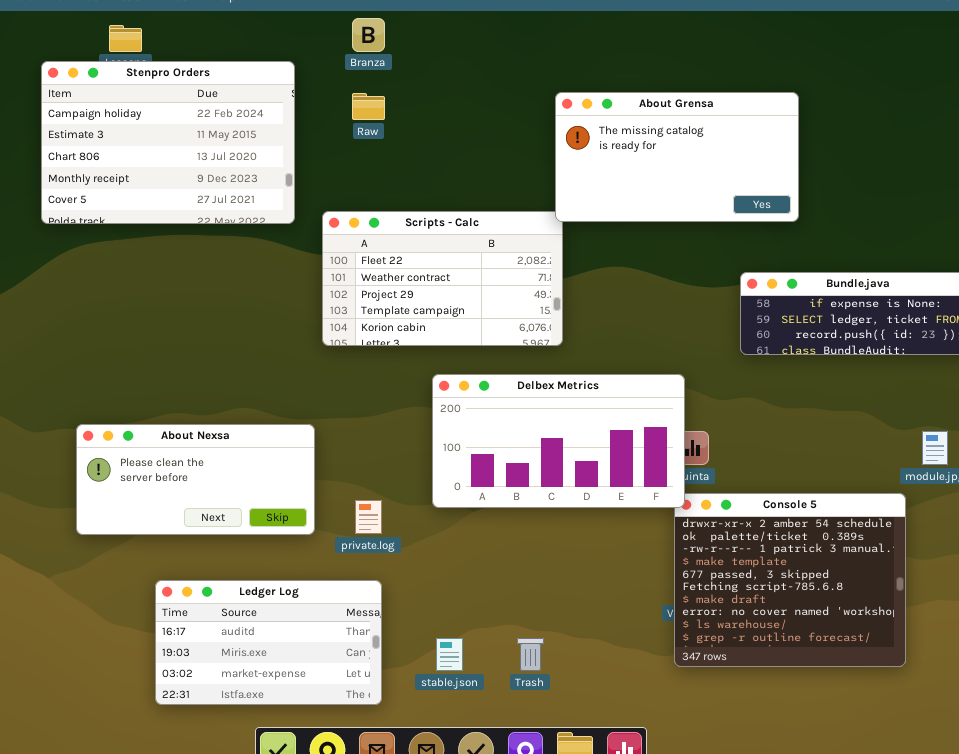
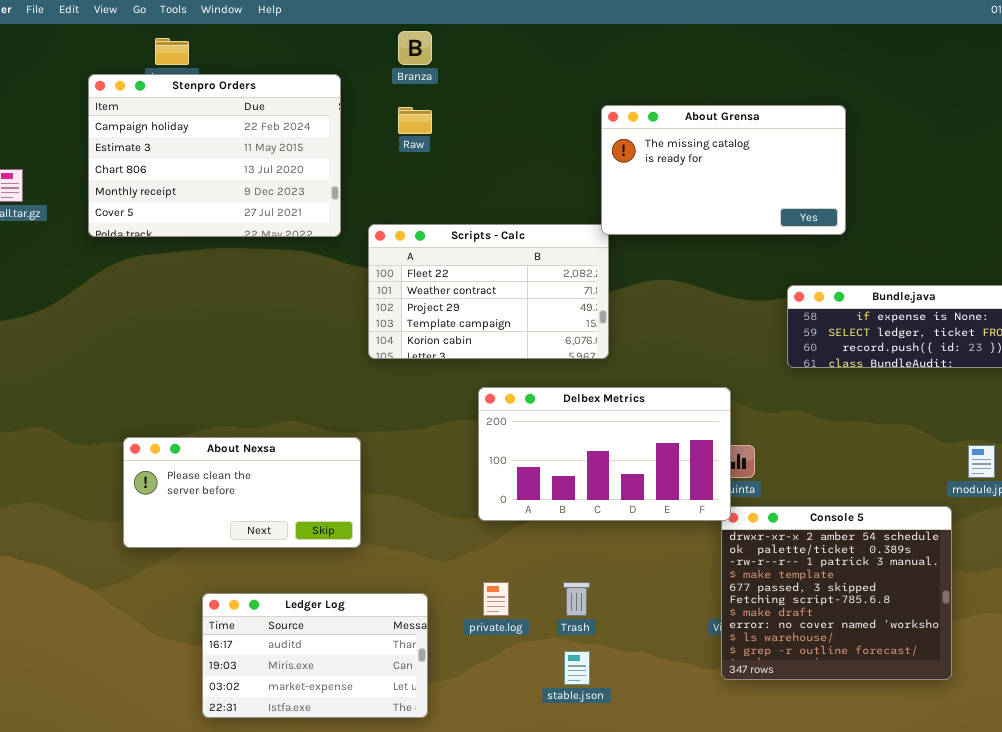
private.log: [355,500,382,534] -> [483,582,509,616], moved
stable.json: [436,638,463,671] -> [564,651,590,685], moved
Trash: [517,638,544,671] -> [563,582,590,616], moved

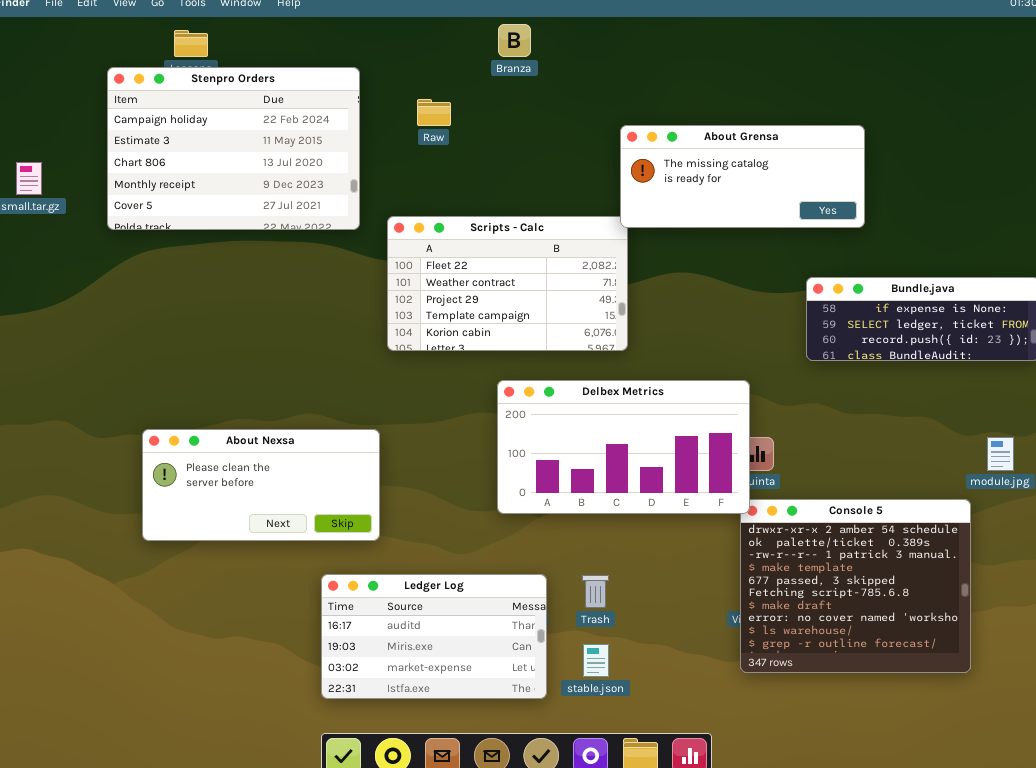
Branza: [398,31,432,65] -> [498,24,531,57], moved
About Grensa: [601,105,846,235] -> [620,125,865,228], resized
Ledger Log: [202,593,428,718] -> [321,574,547,699], moved

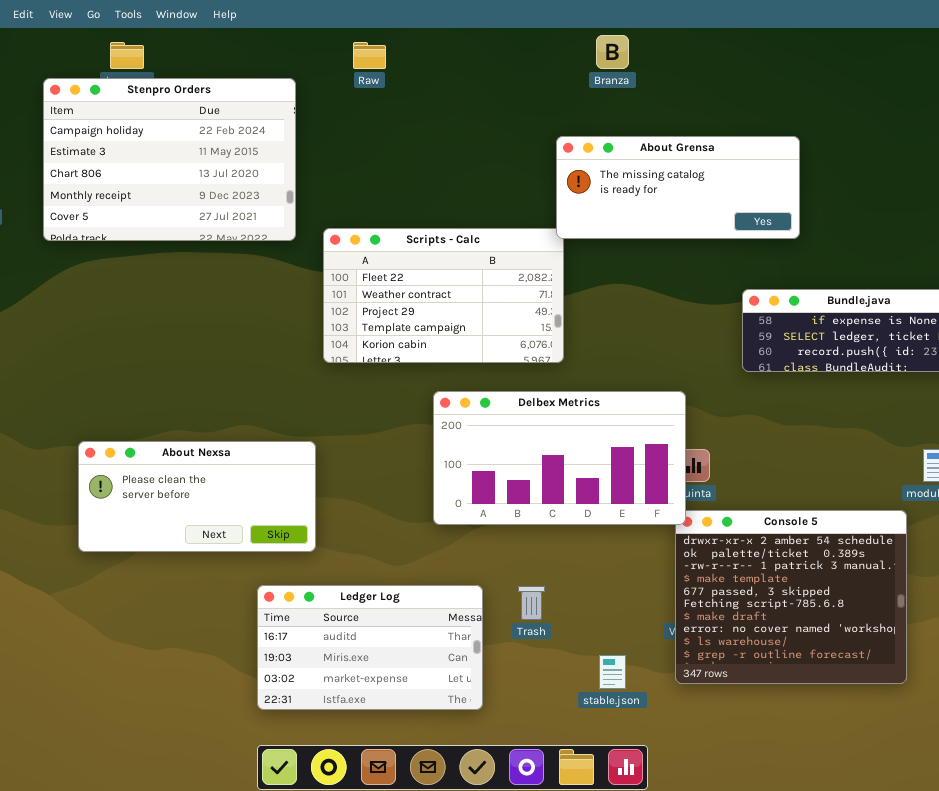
Branza: [498,24,531,57] -> [596,35,629,69], moved
Raw: [417,99,451,126] -> [353,42,386,69], moved
stable.json: [583,644,609,677] -> [599,655,626,689], moved

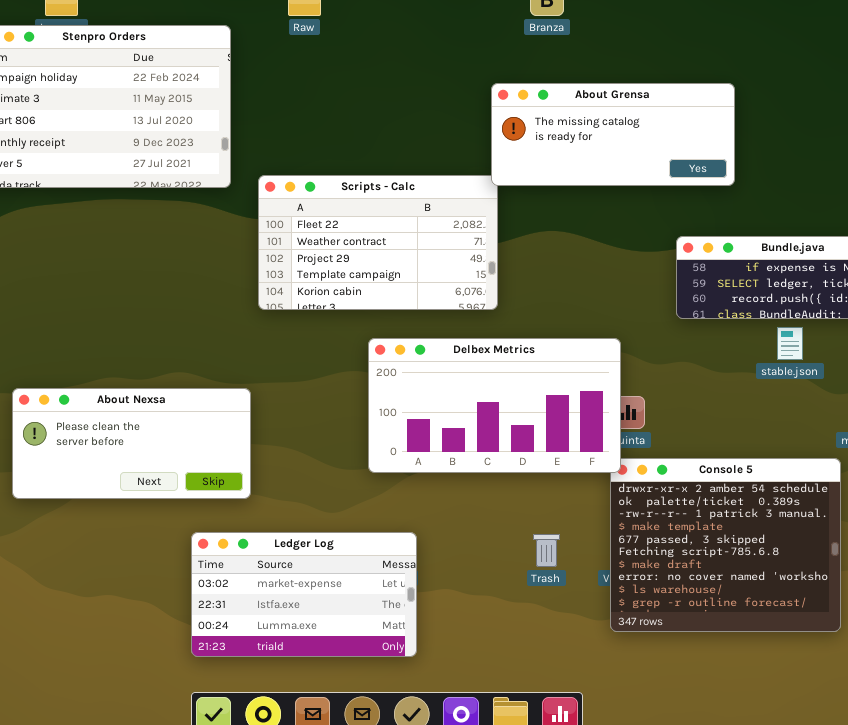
Ledger Log: [257,585,483,710] -> [191,532,417,657], scrolled down 2 rows
Trash: [518,586,545,620] -> [533,534,560,567], moved
stable.json: [599,655,626,689] -> [777,327,803,360], moved

